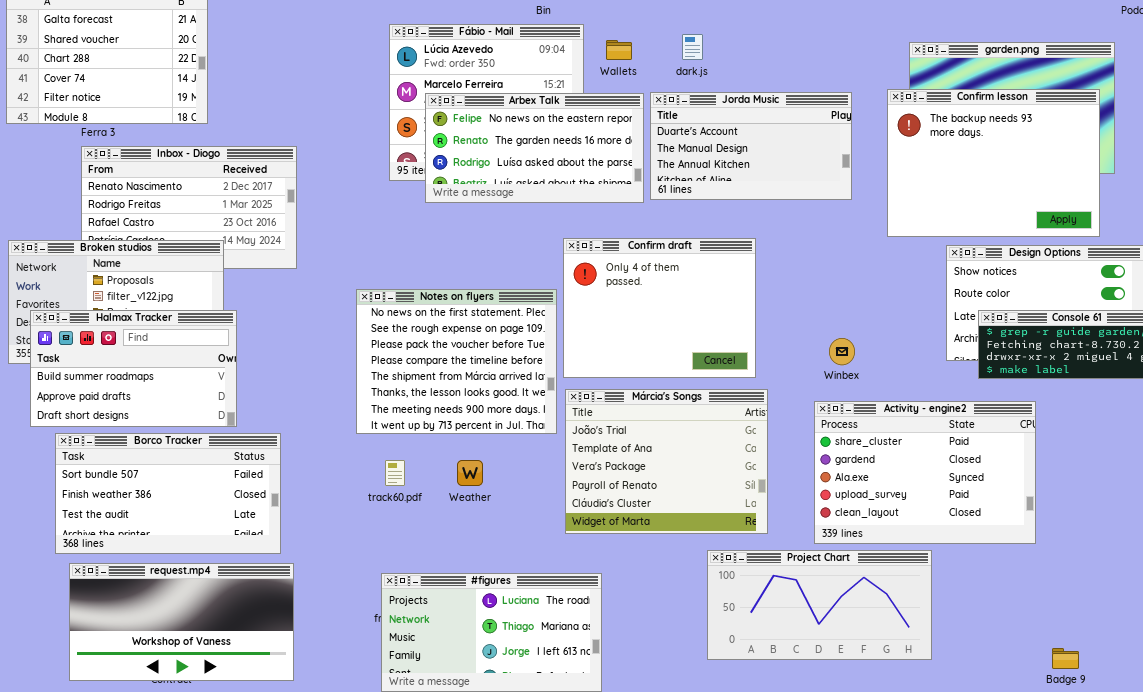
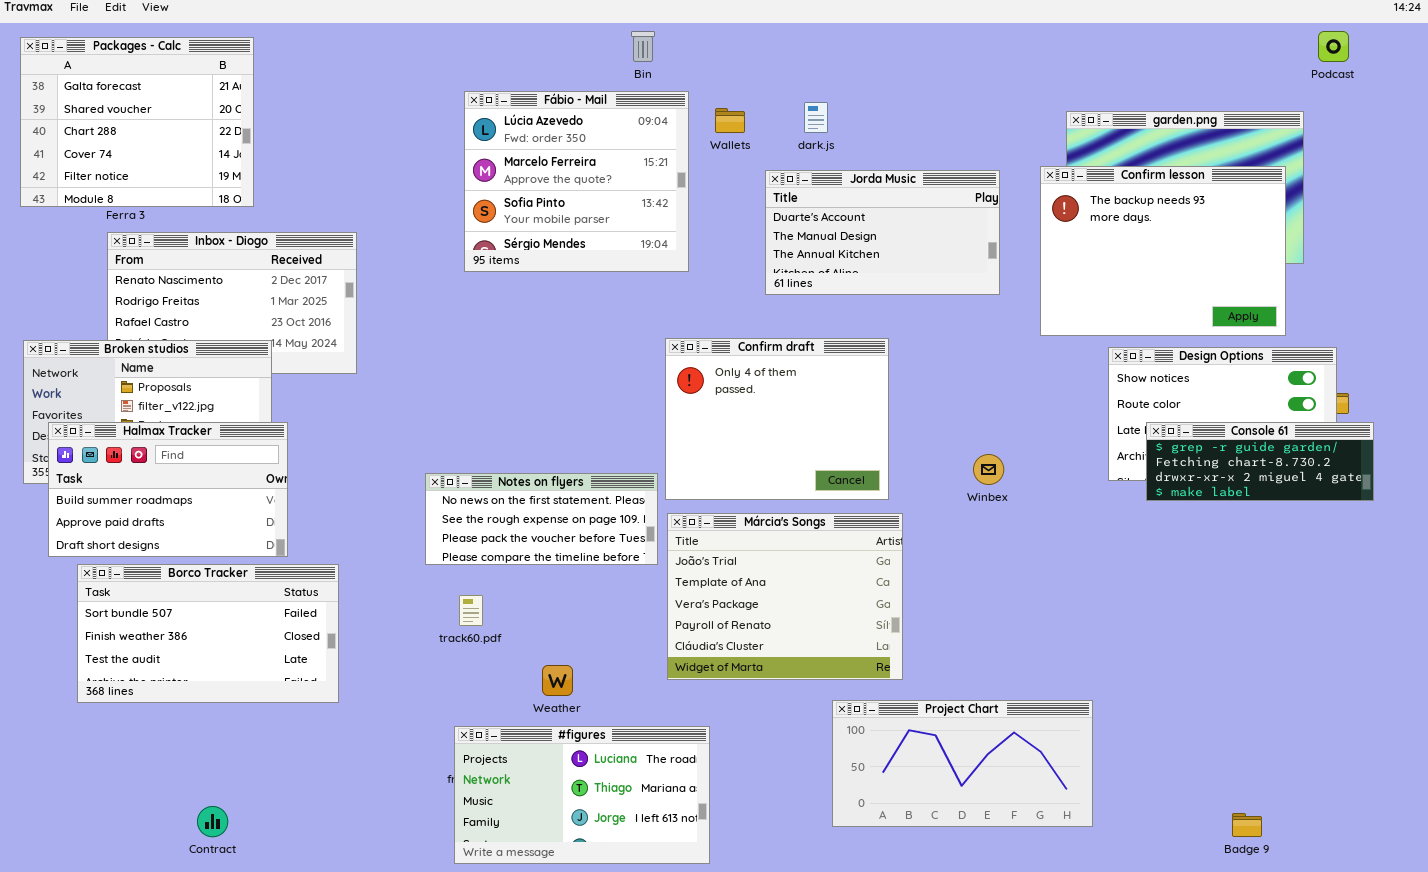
Arbex Talk: [425,93,644,203] -> none, closed
Notes on flyers: [356,289,557,434] -> [425,473,658,565], resized
Activity - engine2: [814,401,1036,544] -> none, closed
Weather: [457,460,483,486] -> [542,665,573,696], moved
request.mp4: [69,563,294,681] -> none, closed

